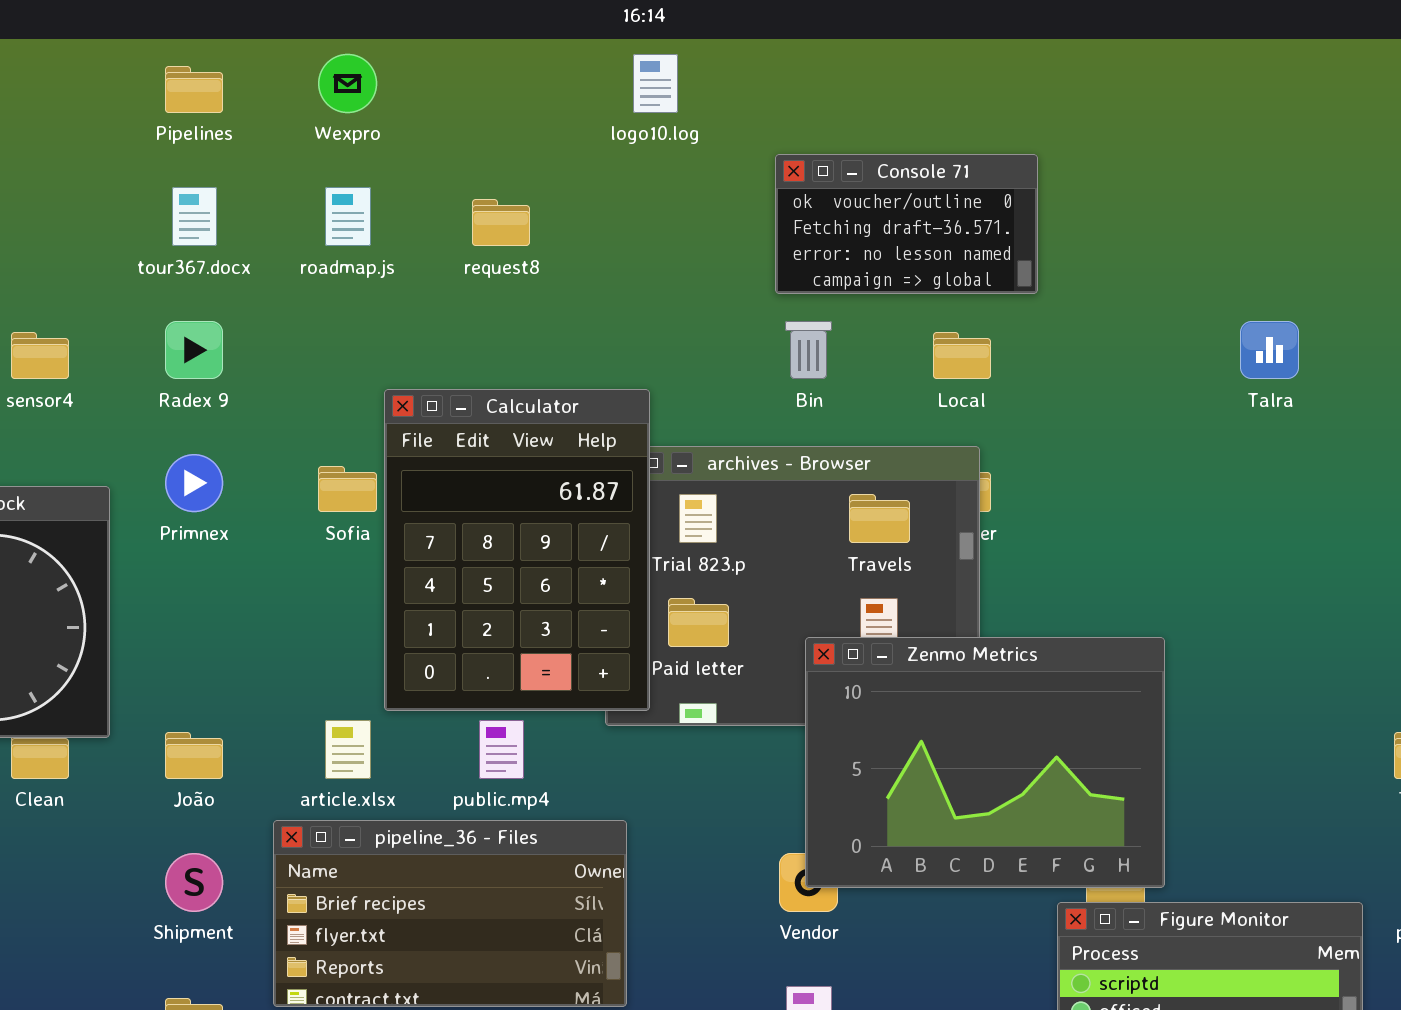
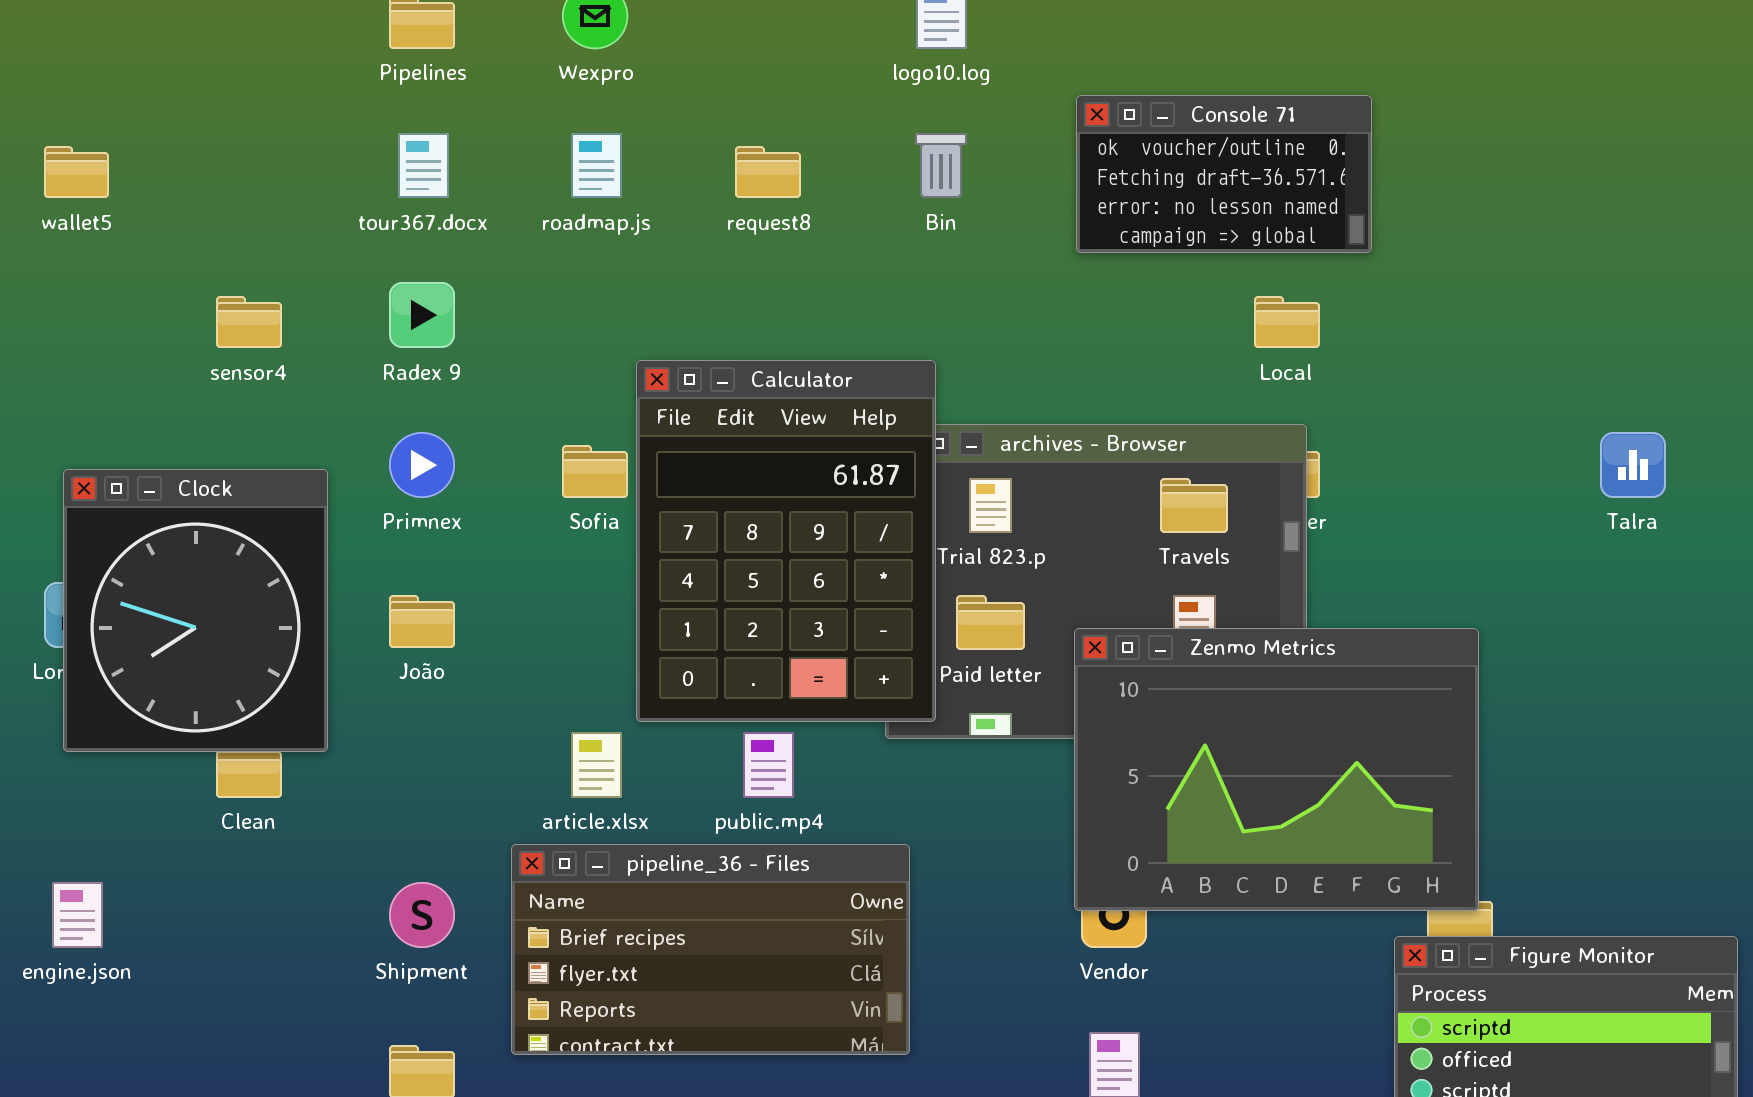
Bin: [785,321,832,379] -> [915,133,967,198], moved
Talra: [1240,321,1299,379] -> [1600,432,1666,498], moved
Zenmo Metrics: [805,637,1165,888] -> [1074,628,1479,911], moved
João: [165,732,223,779] -> [389,595,455,648], moved

